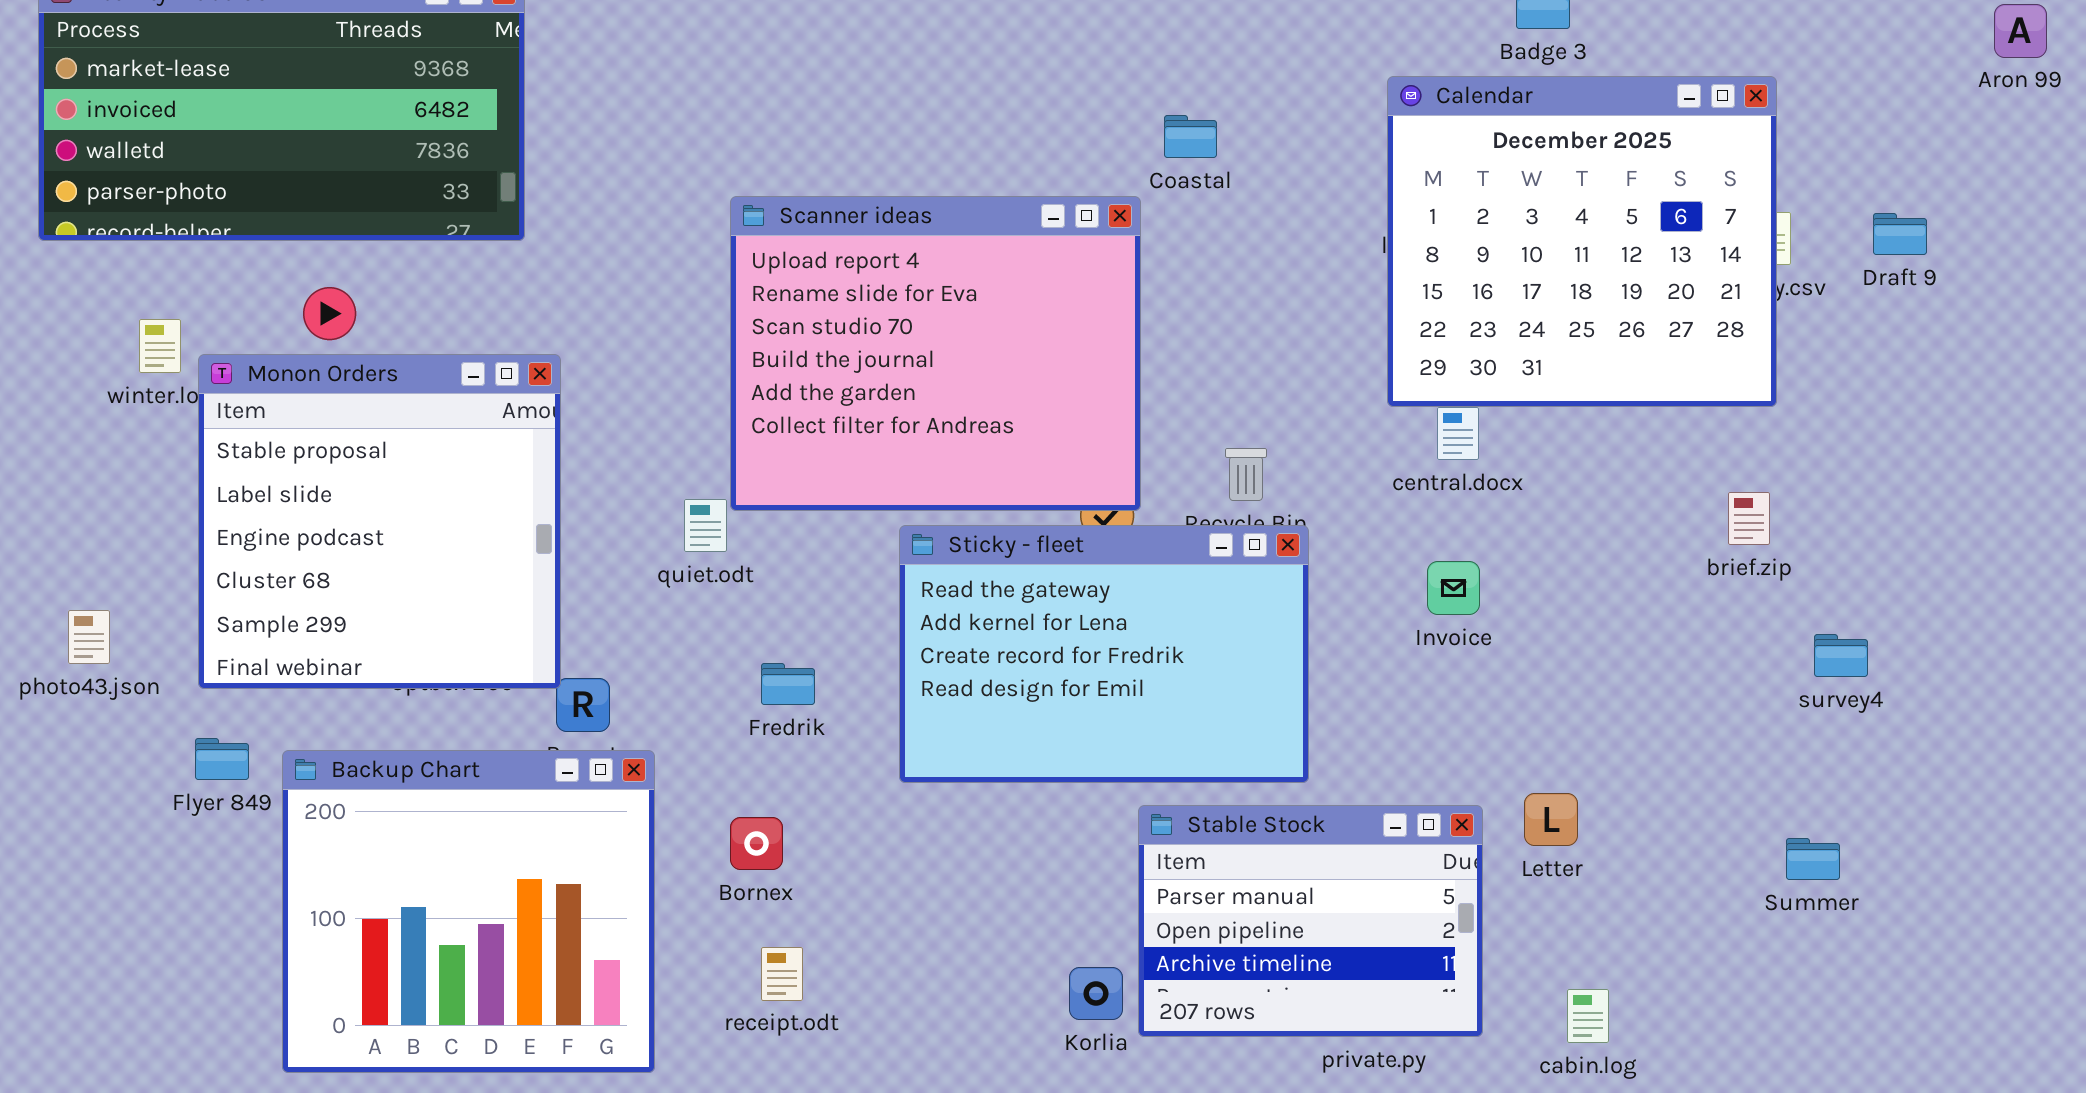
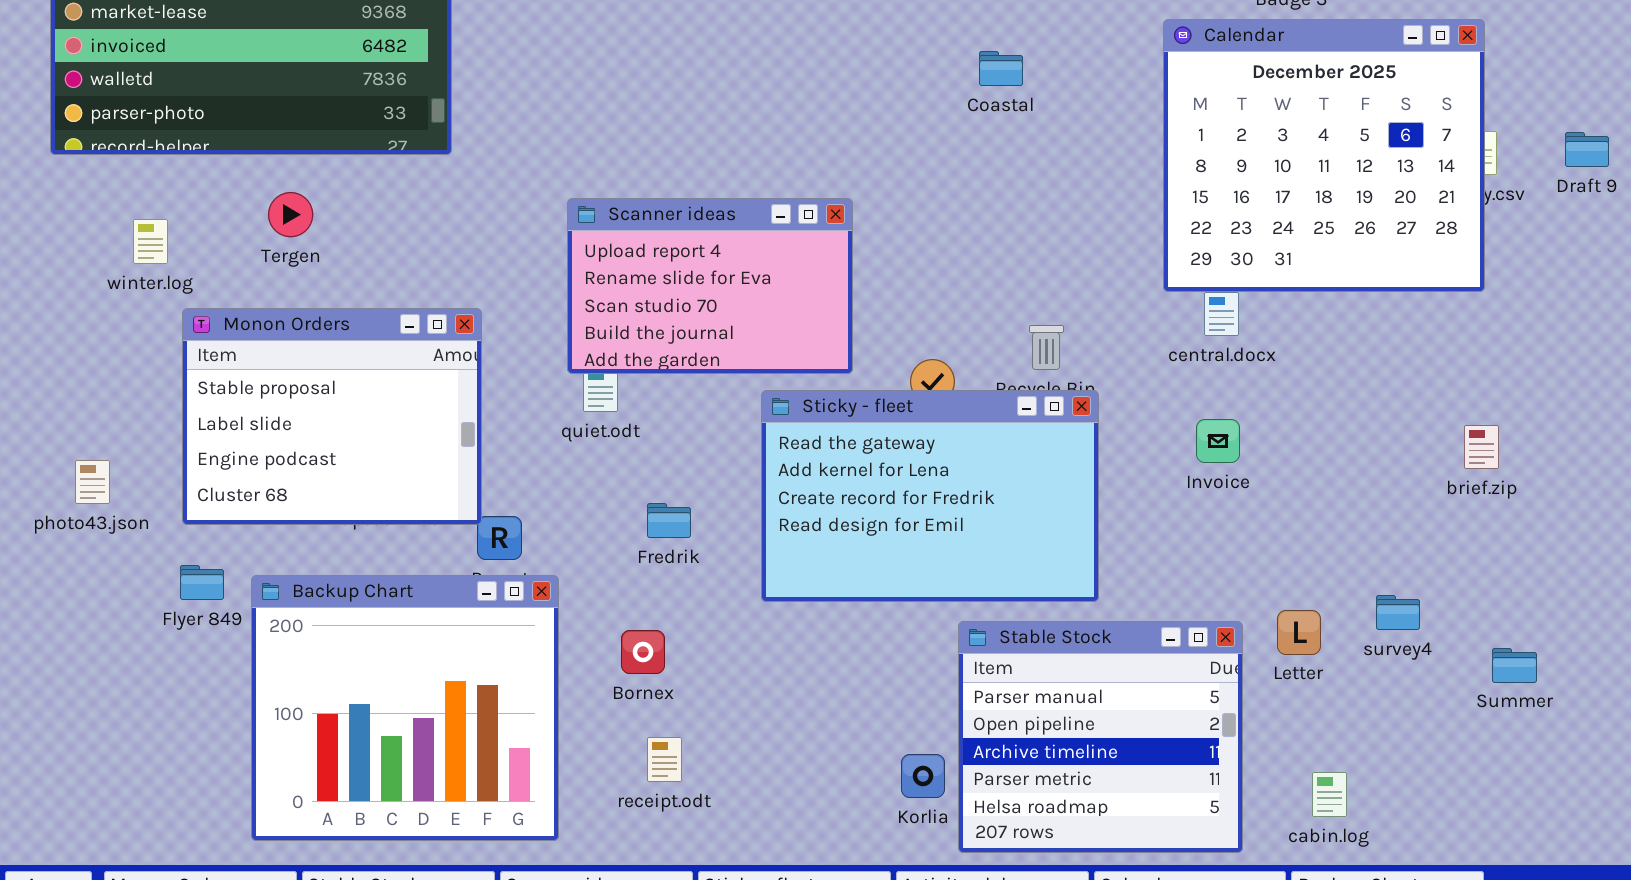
Scanner ideas: [730,196,1141,511] -> [567,198,853,374], moved, resized
Monon Orders: [198,354,561,689] -> [182,308,482,525], resized
brief.zip: [1728,492,1770,545] -> [1464,425,1499,469], moved
survey4: [1814,634,1868,677] -> [1376,595,1420,630], moved
Stable Stock: [1138,805,1483,1037] -> [958,621,1243,853], resized

